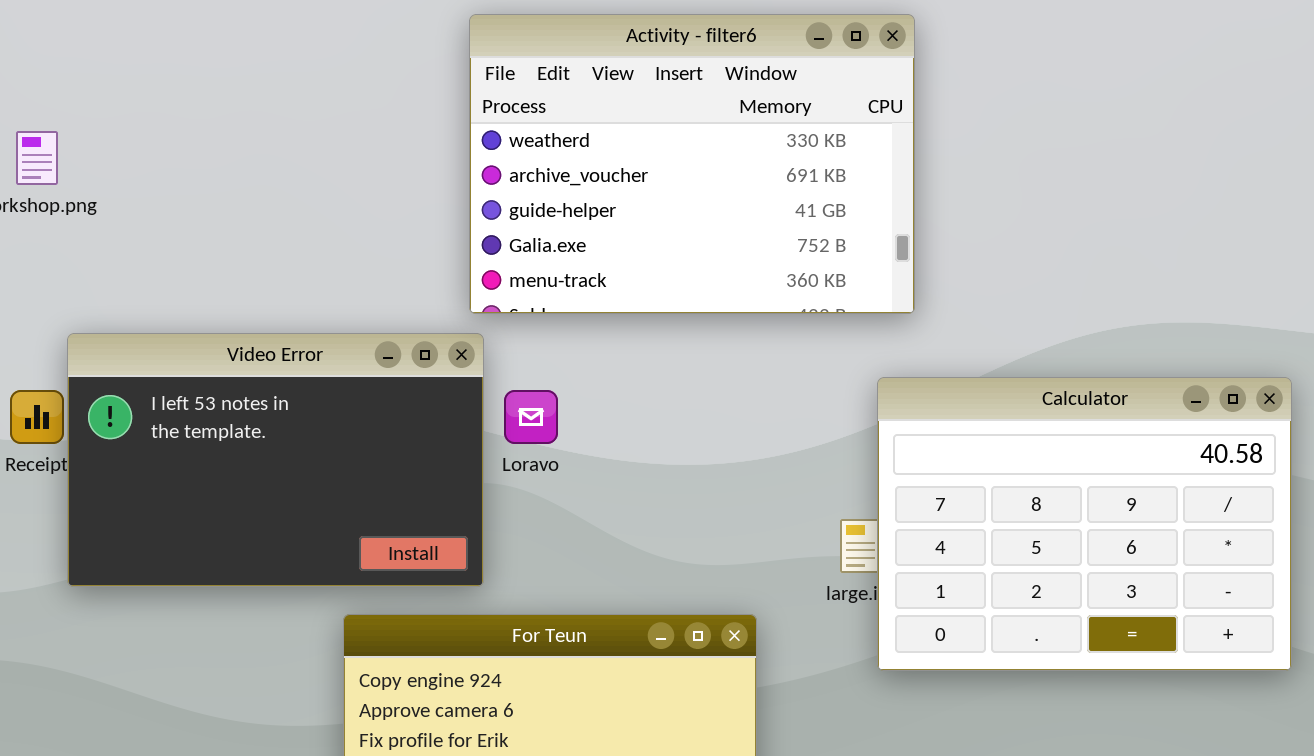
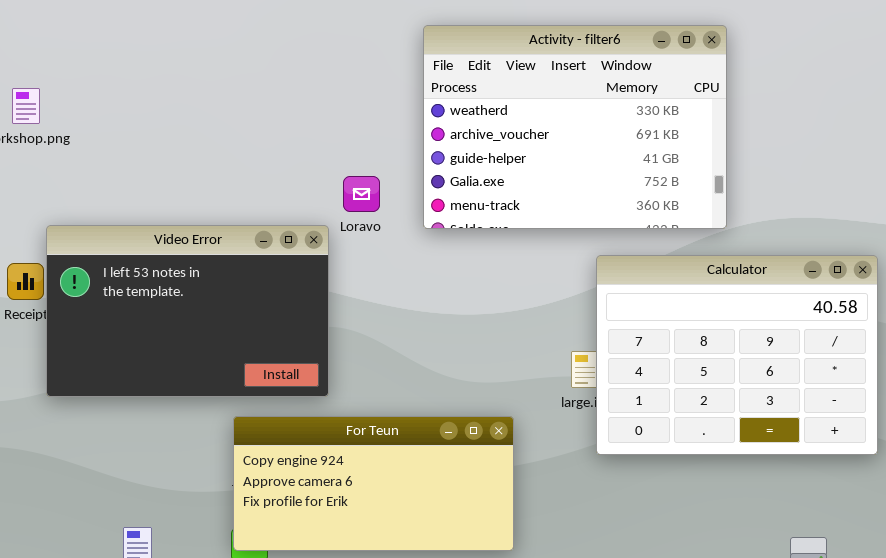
Activity - filter6: [469,14,915,314] -> [423,25,727,229], moved
Loravo: [504,390,558,444] -> [343,176,380,212], moved

